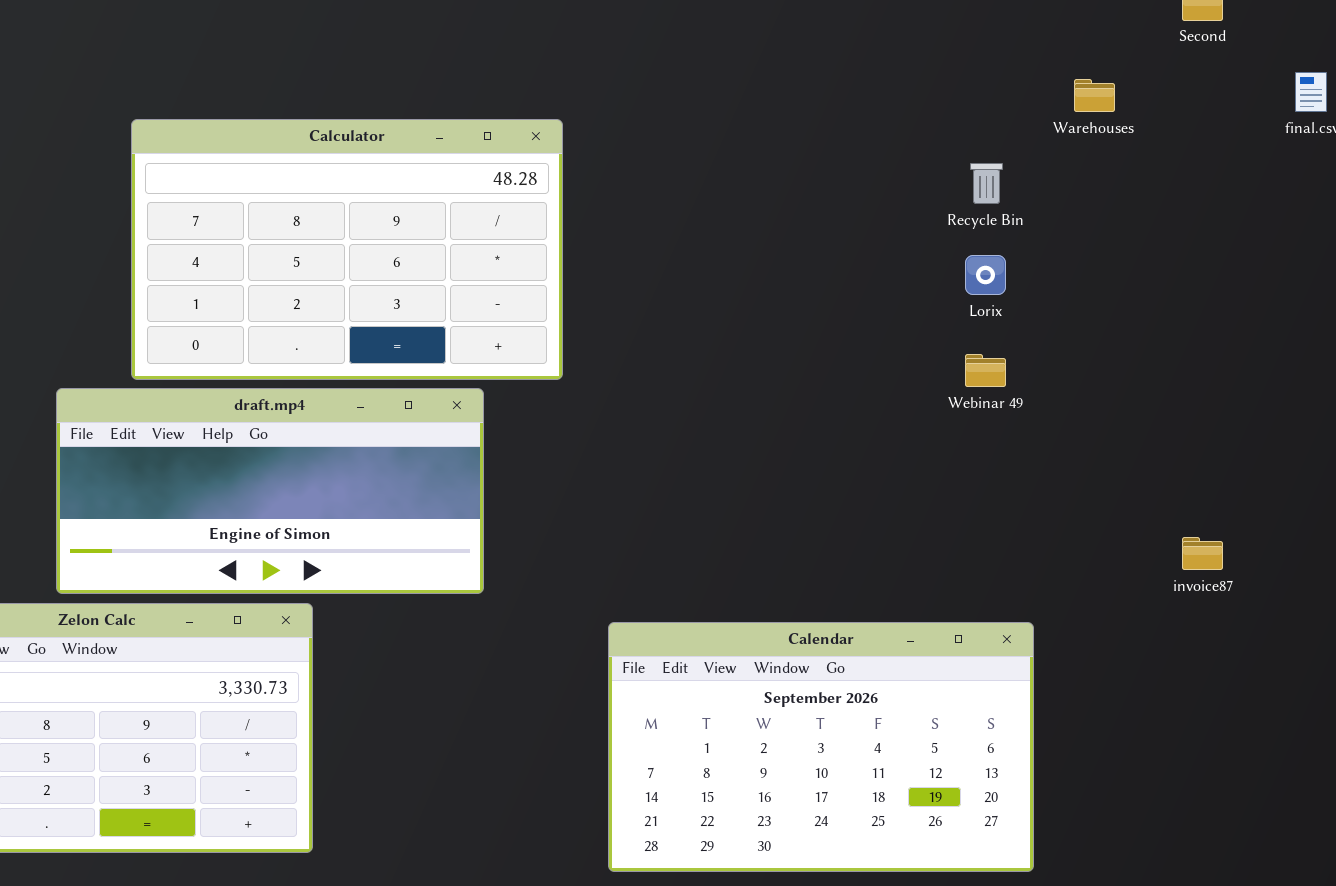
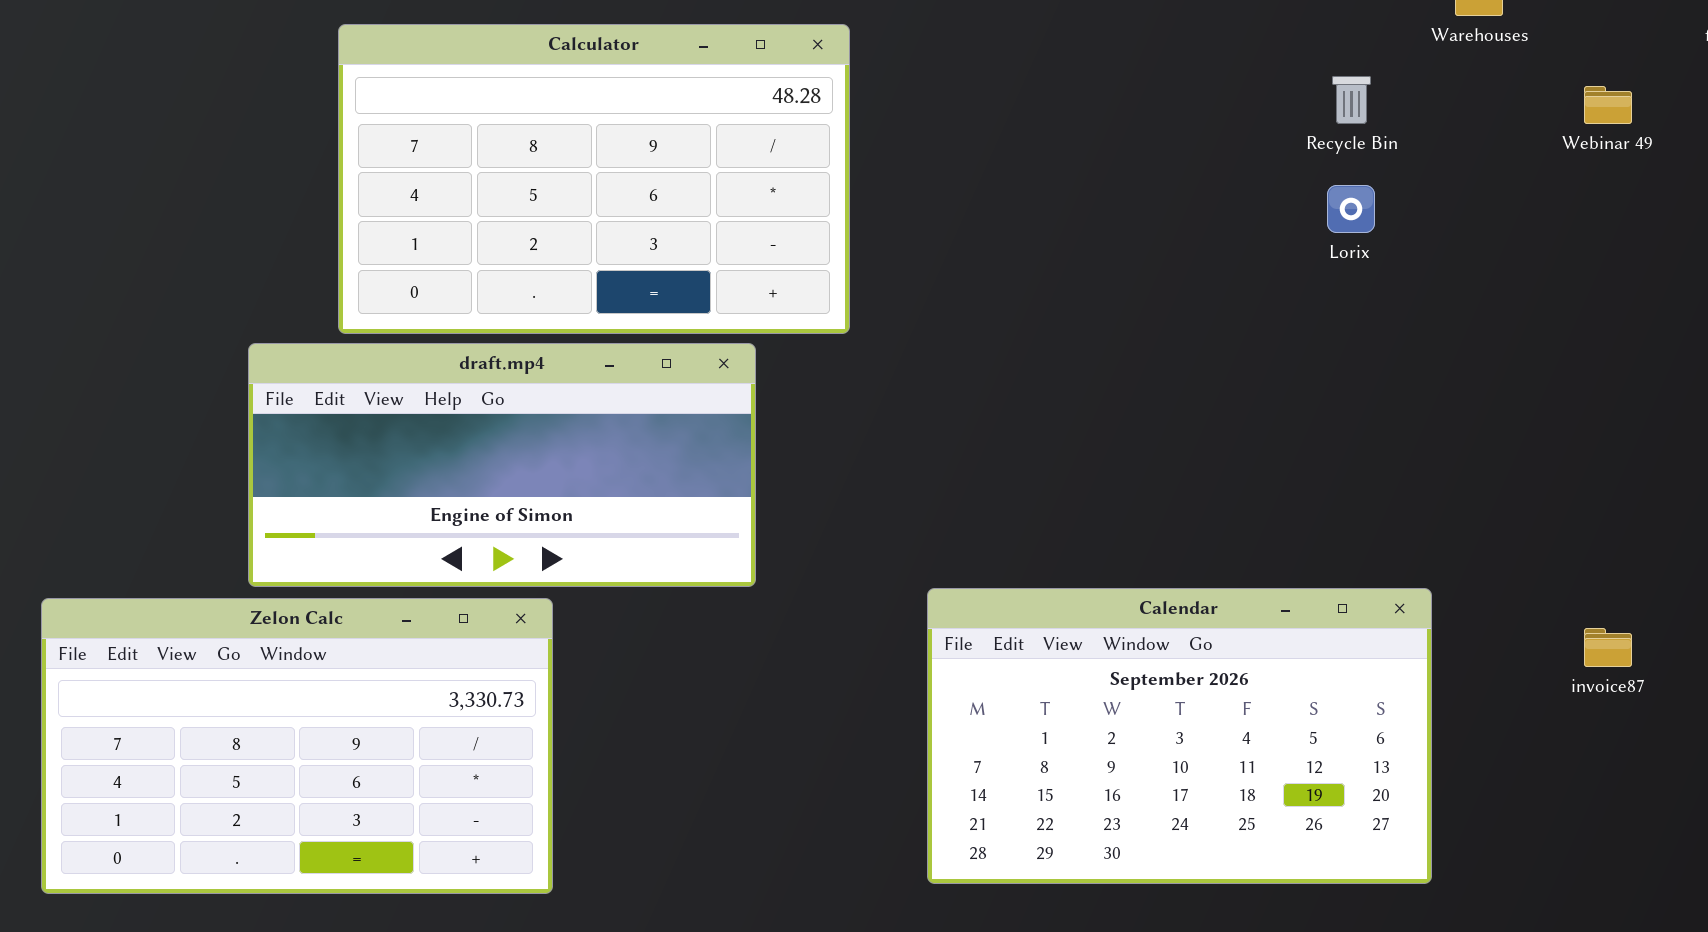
Webinar 49: [965,354,1006,387] -> [1584,86,1632,124], moved
invoice87: [1182,537,1223,570] -> [1584,628,1632,667], moved
Calendar: [608,622,1034,872] -> [927,588,1432,884], moved

